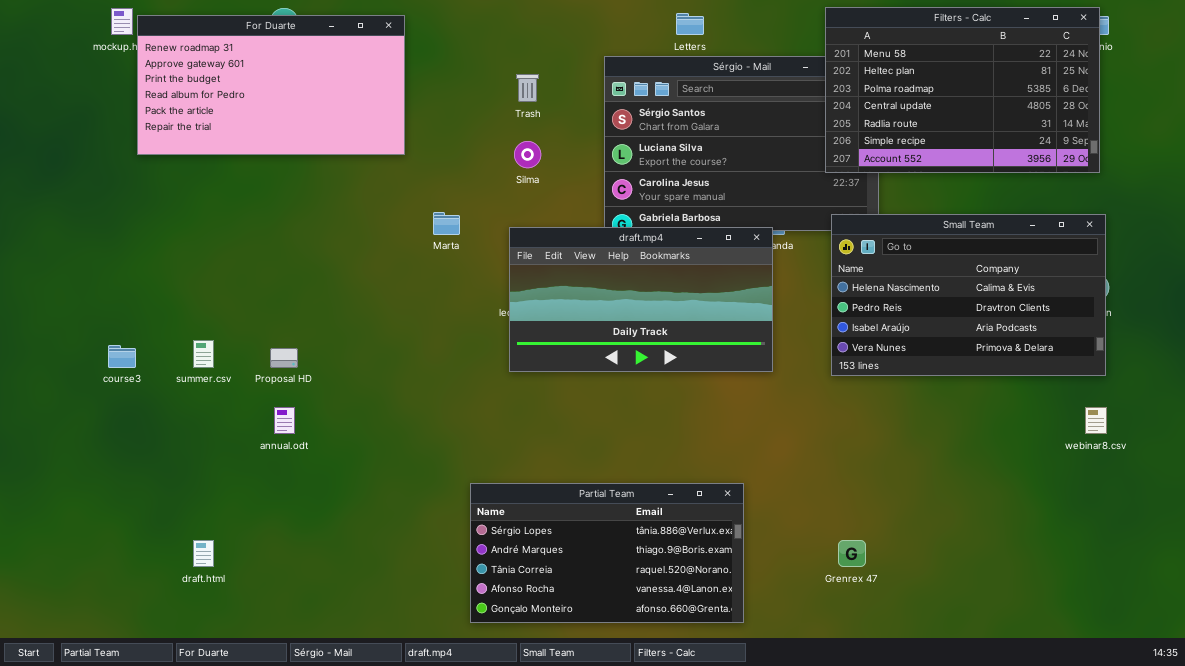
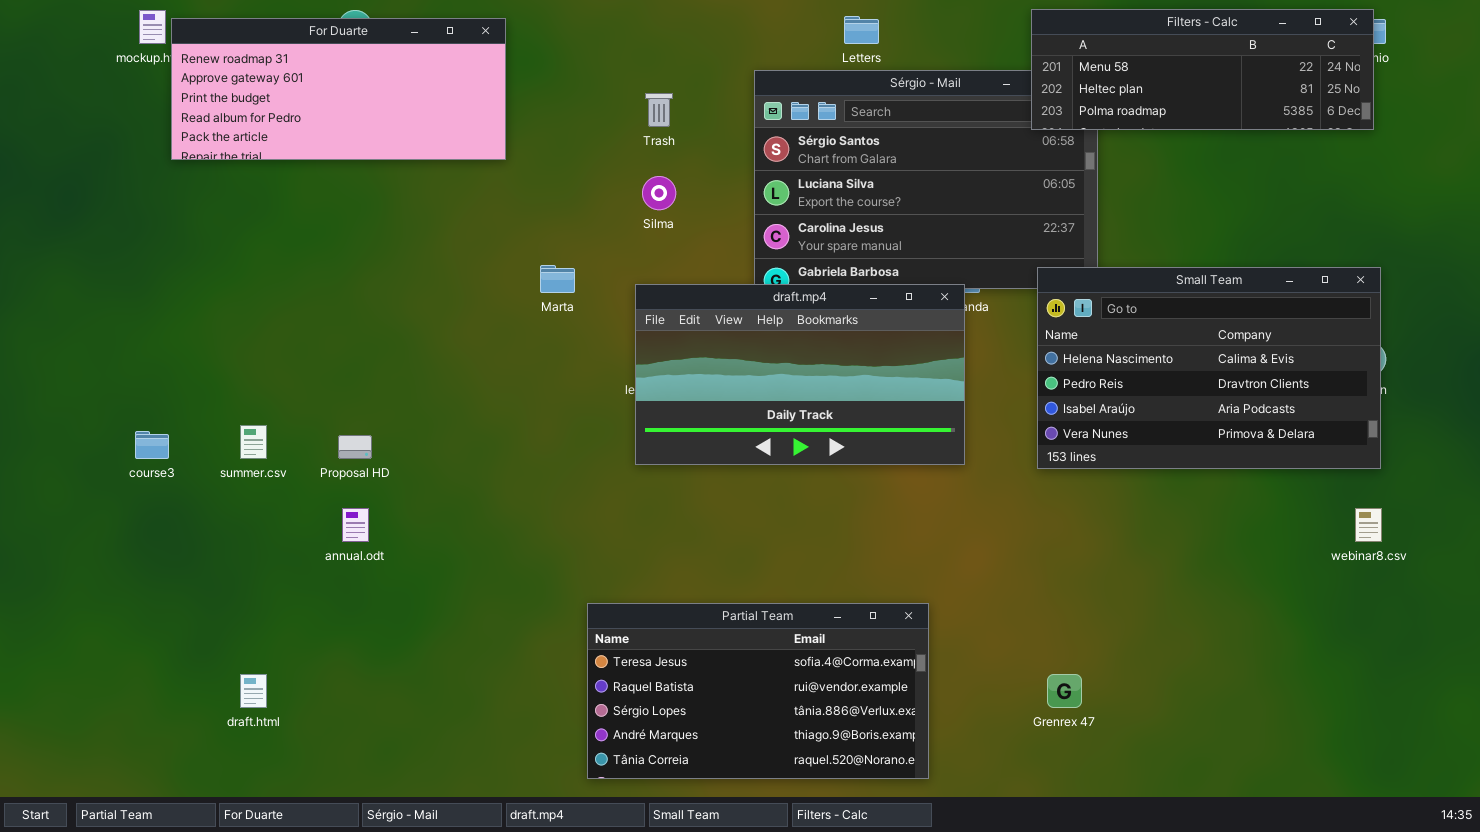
Filters - Calc: [825,7,1100,173] -> [1031,9,1374,130], resized
For Duarte: [137,15,405,155] -> [171,18,506,160], resized
Partial Team: [470,483,744,623] -> [587,603,929,779], scrolled up 2 rows

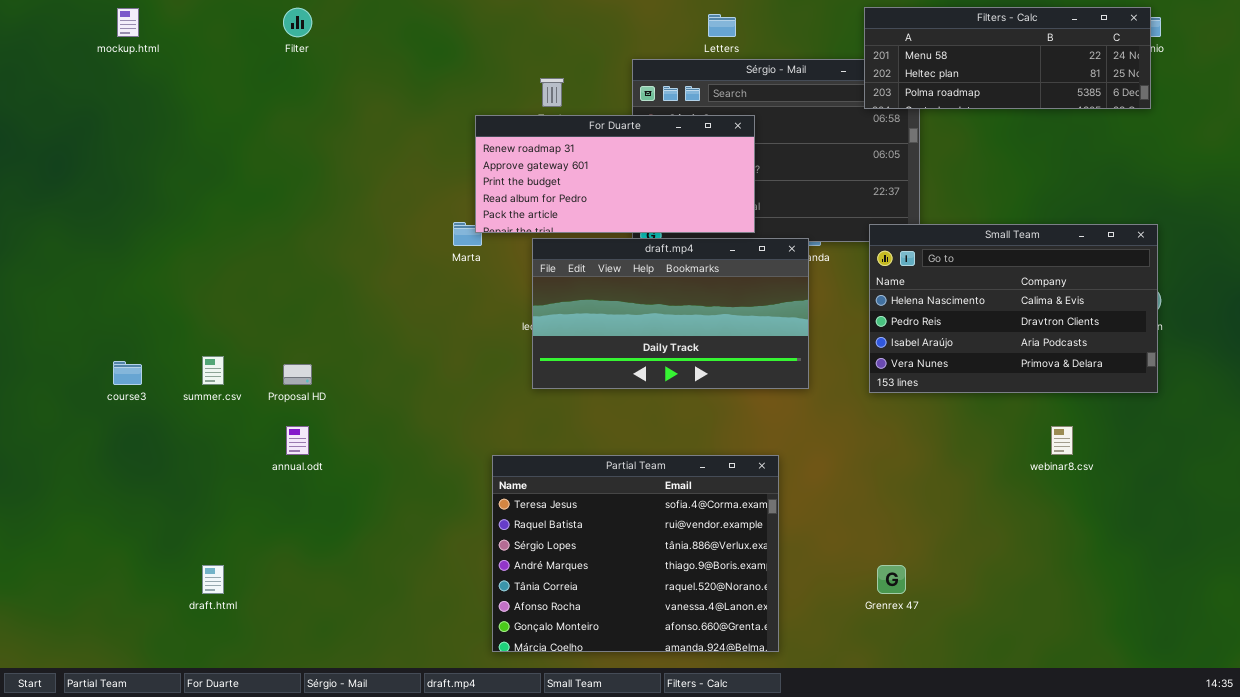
For Duarte: [171,18,506,160] -> [475,115,755,233], moved
webinar8.csv: [1355,508,1382,542] -> [1051,426,1073,455], moved
Partial Team: [587,603,929,779] -> [492,455,779,652], resized

